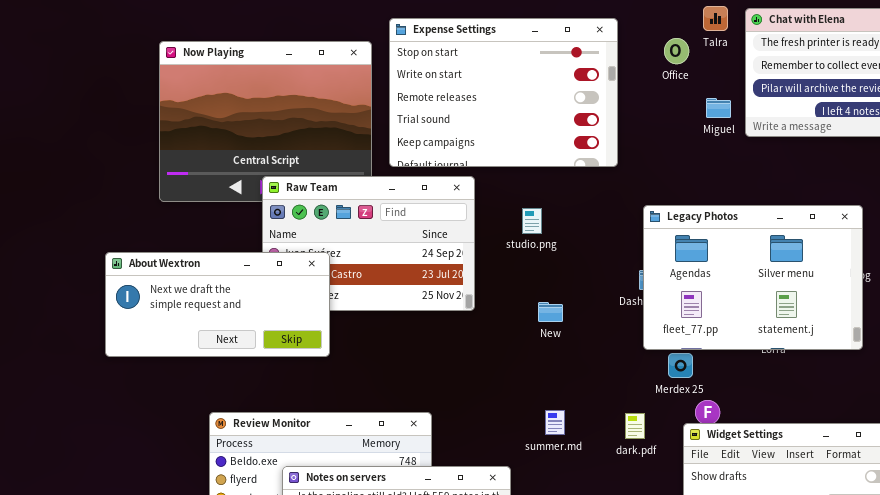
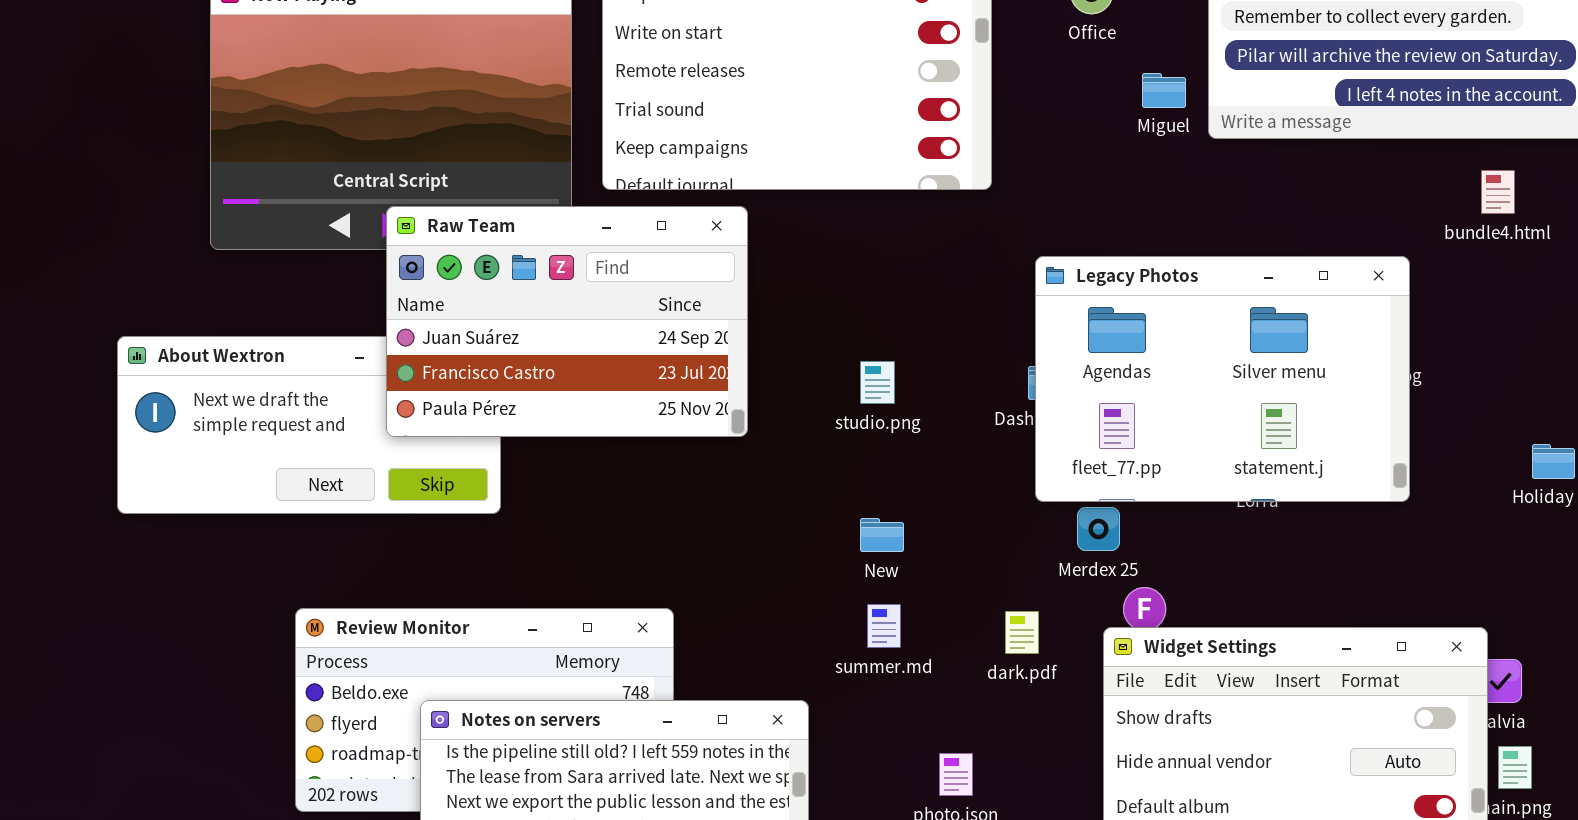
Raw Team: [262,176,475,311] -> [386,206,748,437], raised
studio.png: [522,208,542,234] -> [860,361,895,404], moved
New: [538,302,563,322] -> [860,518,904,552], moved

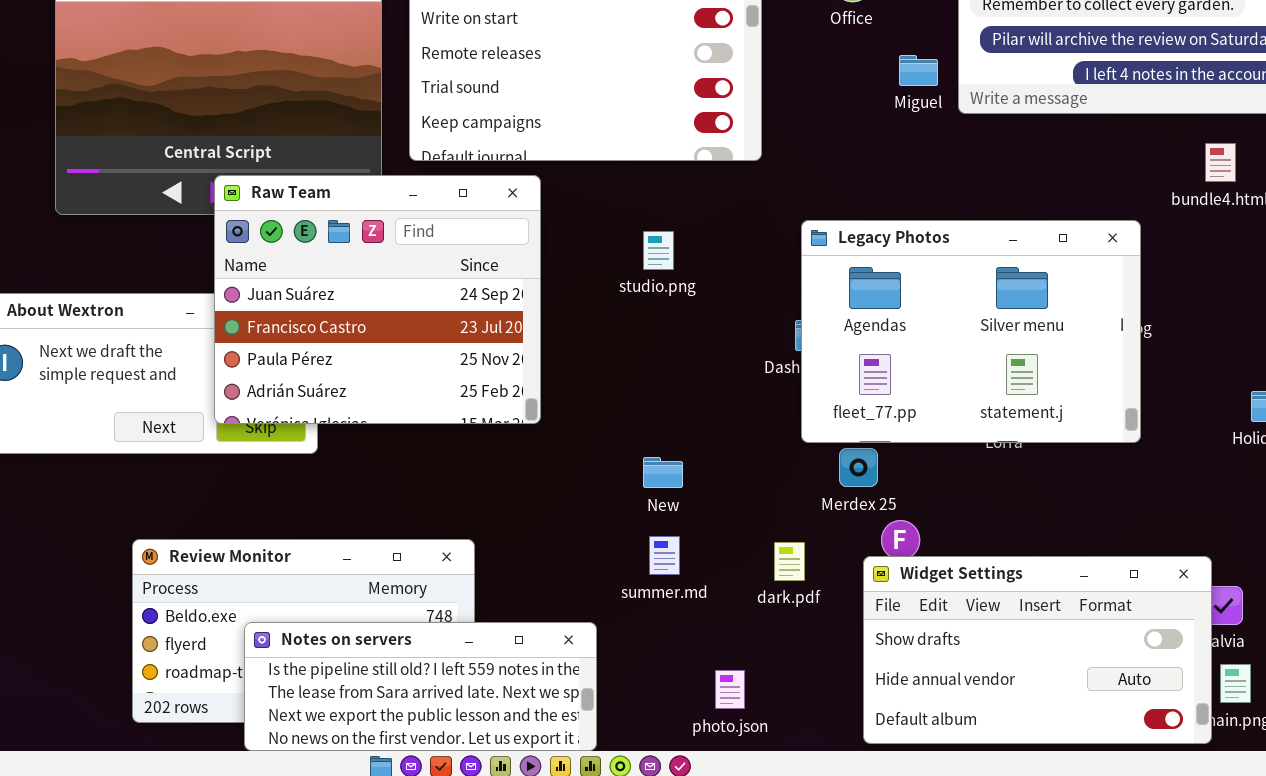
Raw Team: [386,206,748,437] -> [214,175,541,424], resized
studio.png: [860,361,895,404] -> [643,231,674,270], moved

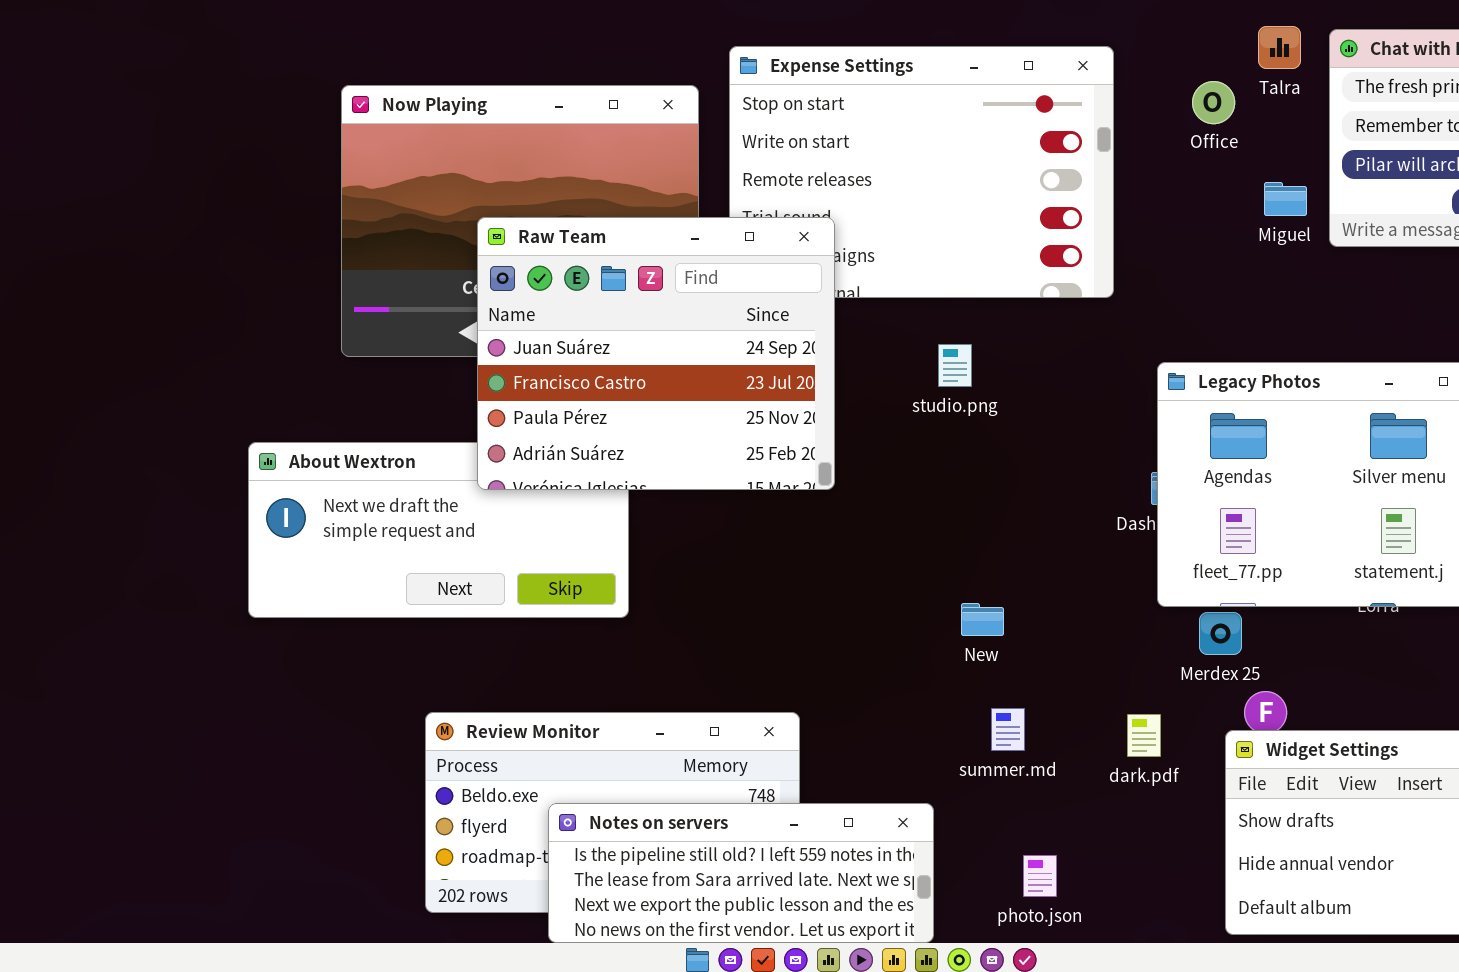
Raw Team: [214,175,541,424] -> [477,217,835,490], moved
studio.png: [643,231,674,270] -> [938,344,972,387], moved
New: [643,457,683,488] -> [961,603,1004,636], moved
photo.json: [715,670,745,709] -> [1023,855,1057,897], moved

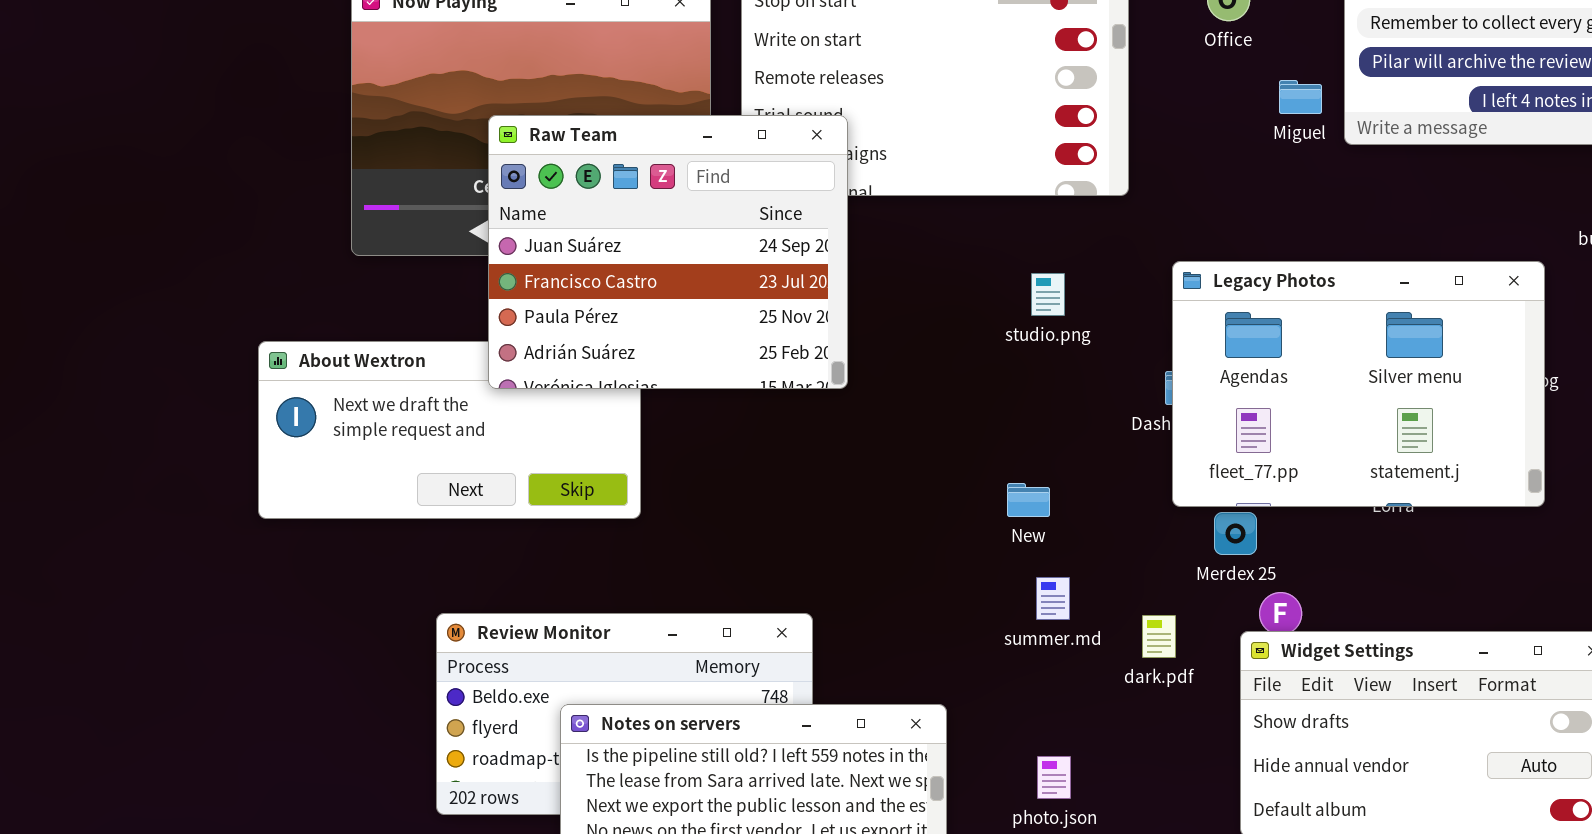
studio.png: [938,344,972,387] -> [1031,273,1065,316], moved
New: [961,603,1004,636] -> [1007,483,1050,517], moved
summer.md: [991,708,1025,751] -> [1036,577,1070,620], moved

